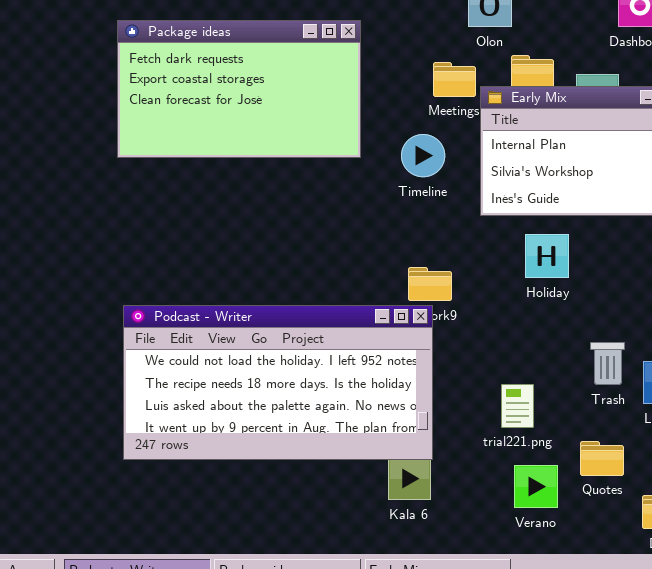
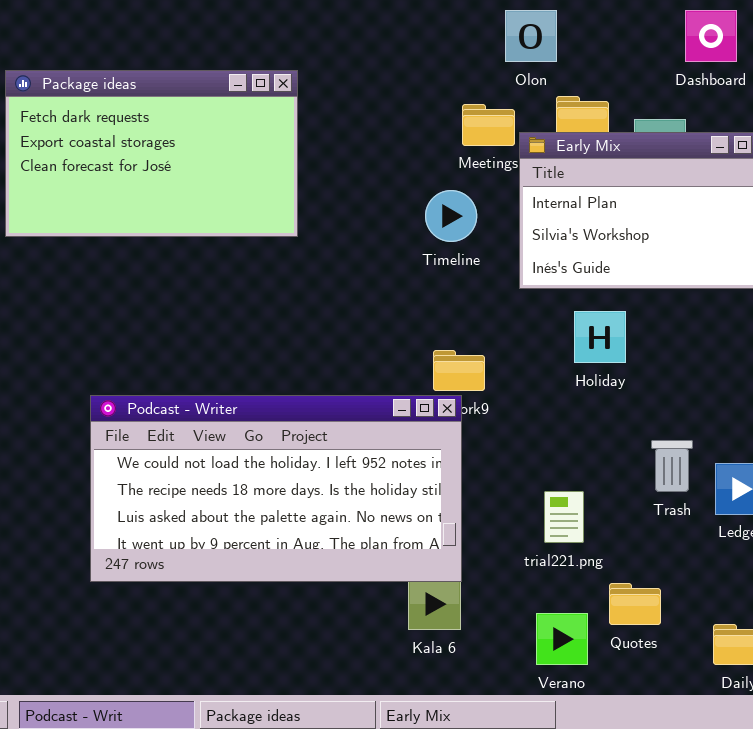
Package ideas: [117,20,361,158] -> [5,70,298,237], moved
Quotes: [580,441,624,476] -> [609,583,661,625], moved
Verano: [514,465,558,508] -> [536,613,588,665], moved

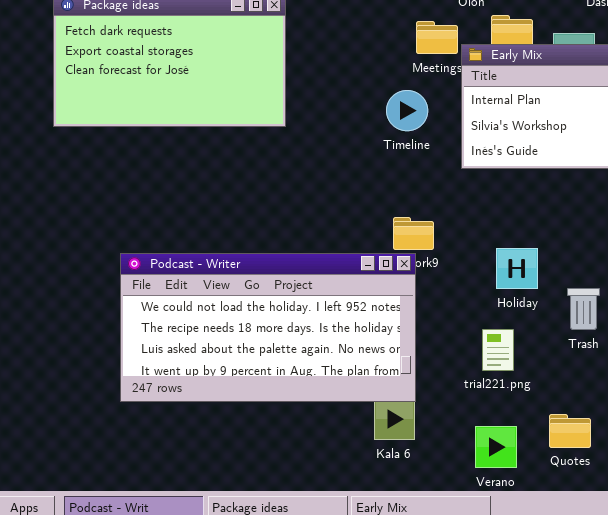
Holiday: [574,311,626,363] -> [496,248,538,289], moved
Quotes: [609,583,661,625] -> [549,414,591,448], moved

